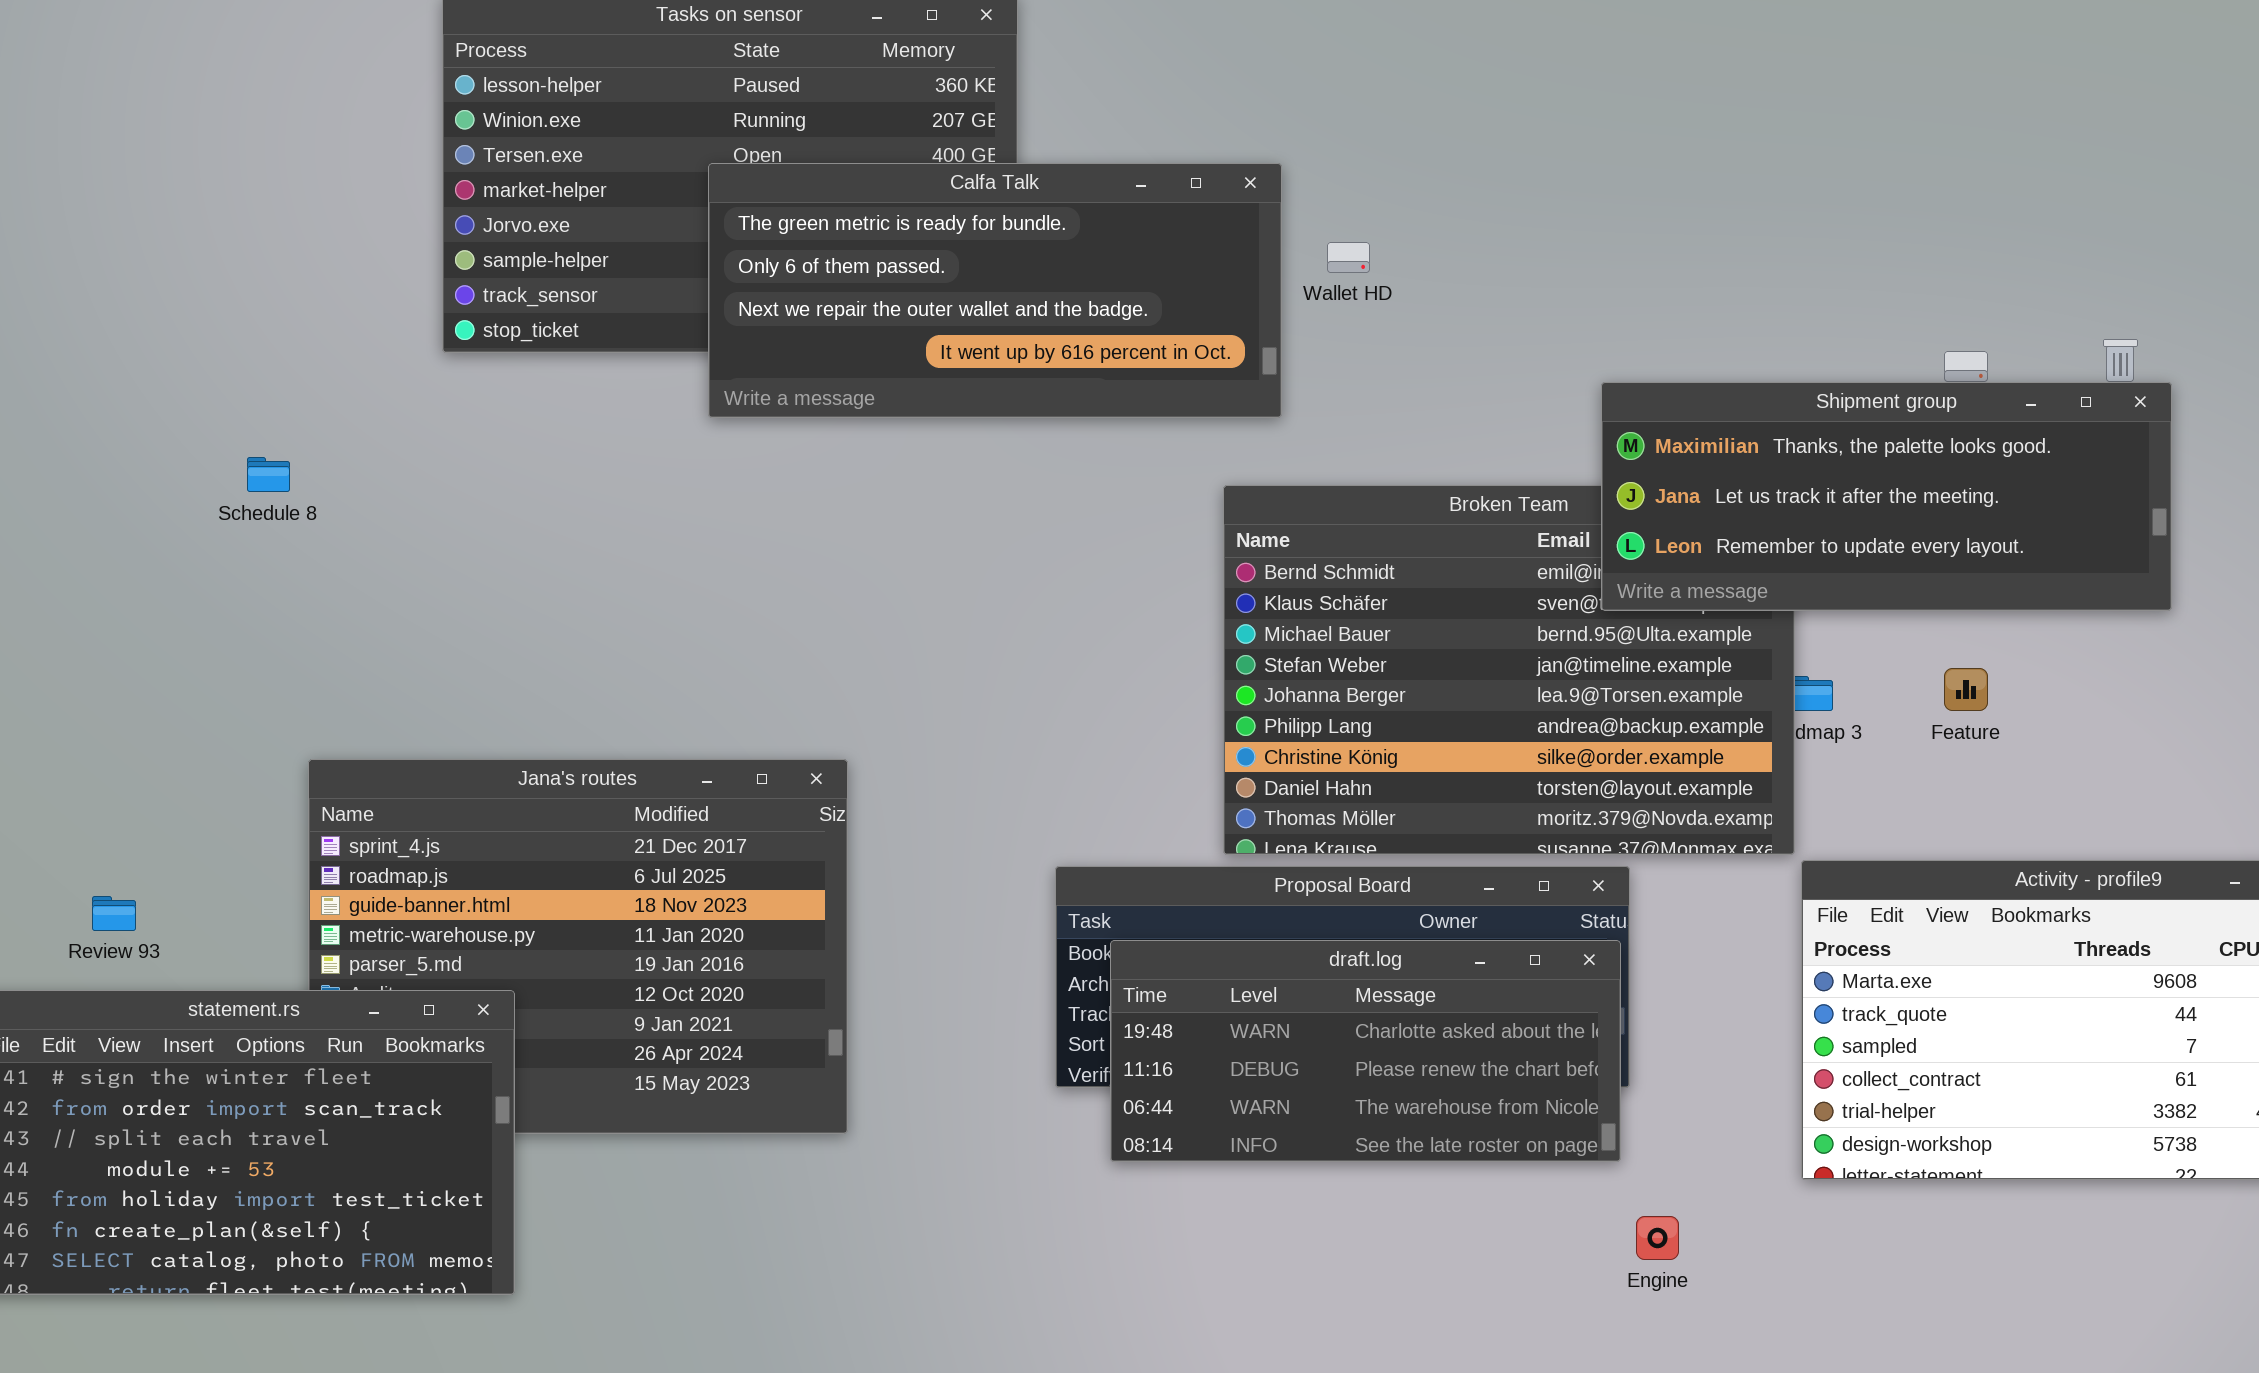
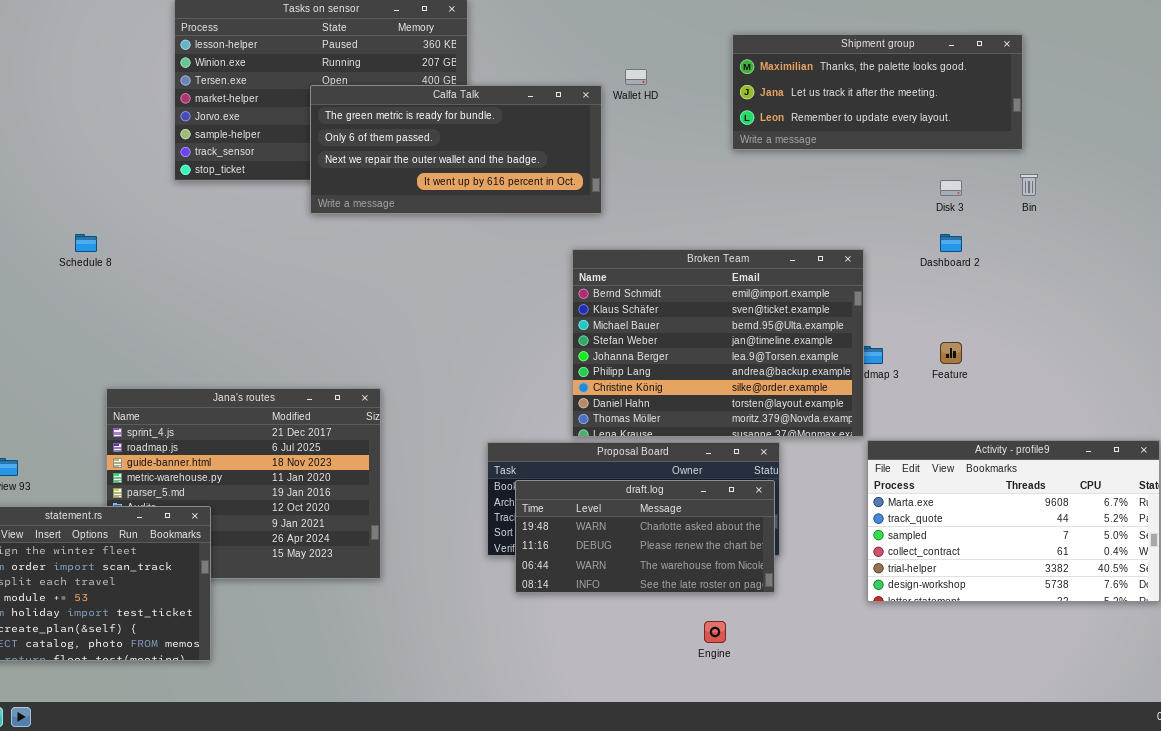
Wallet HD: [1327,242,1370,273] -> [625,69,647,85], moved
Shipment group: [1601,382,2172,611] -> [732,34,1023,150], moved
Engine: [1636,1216,1679,1260] -> [704,621,726,643], moved

